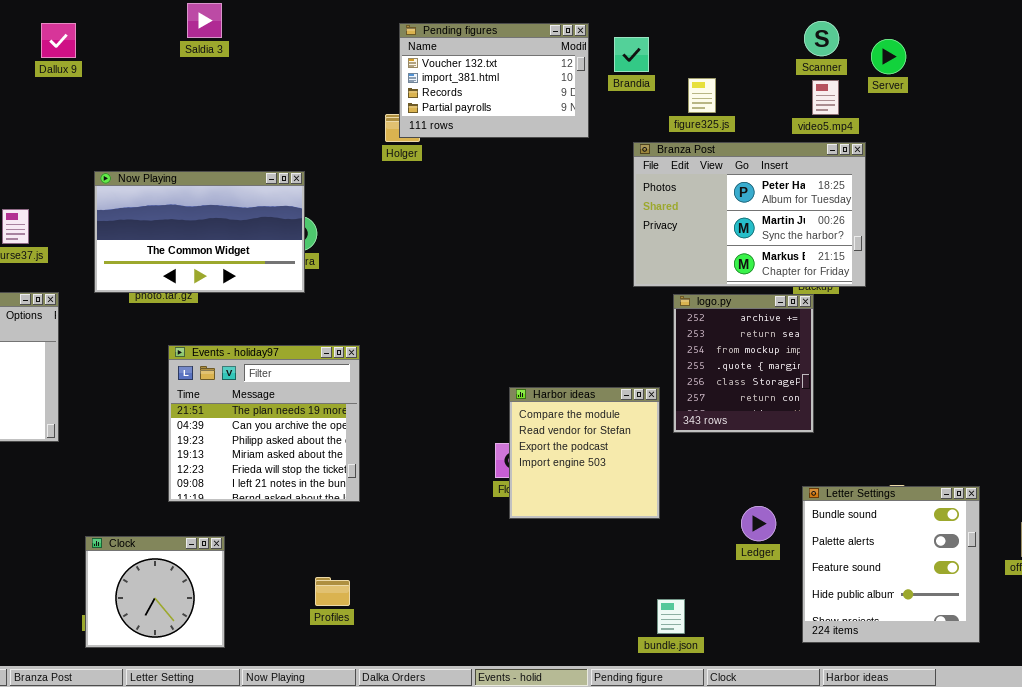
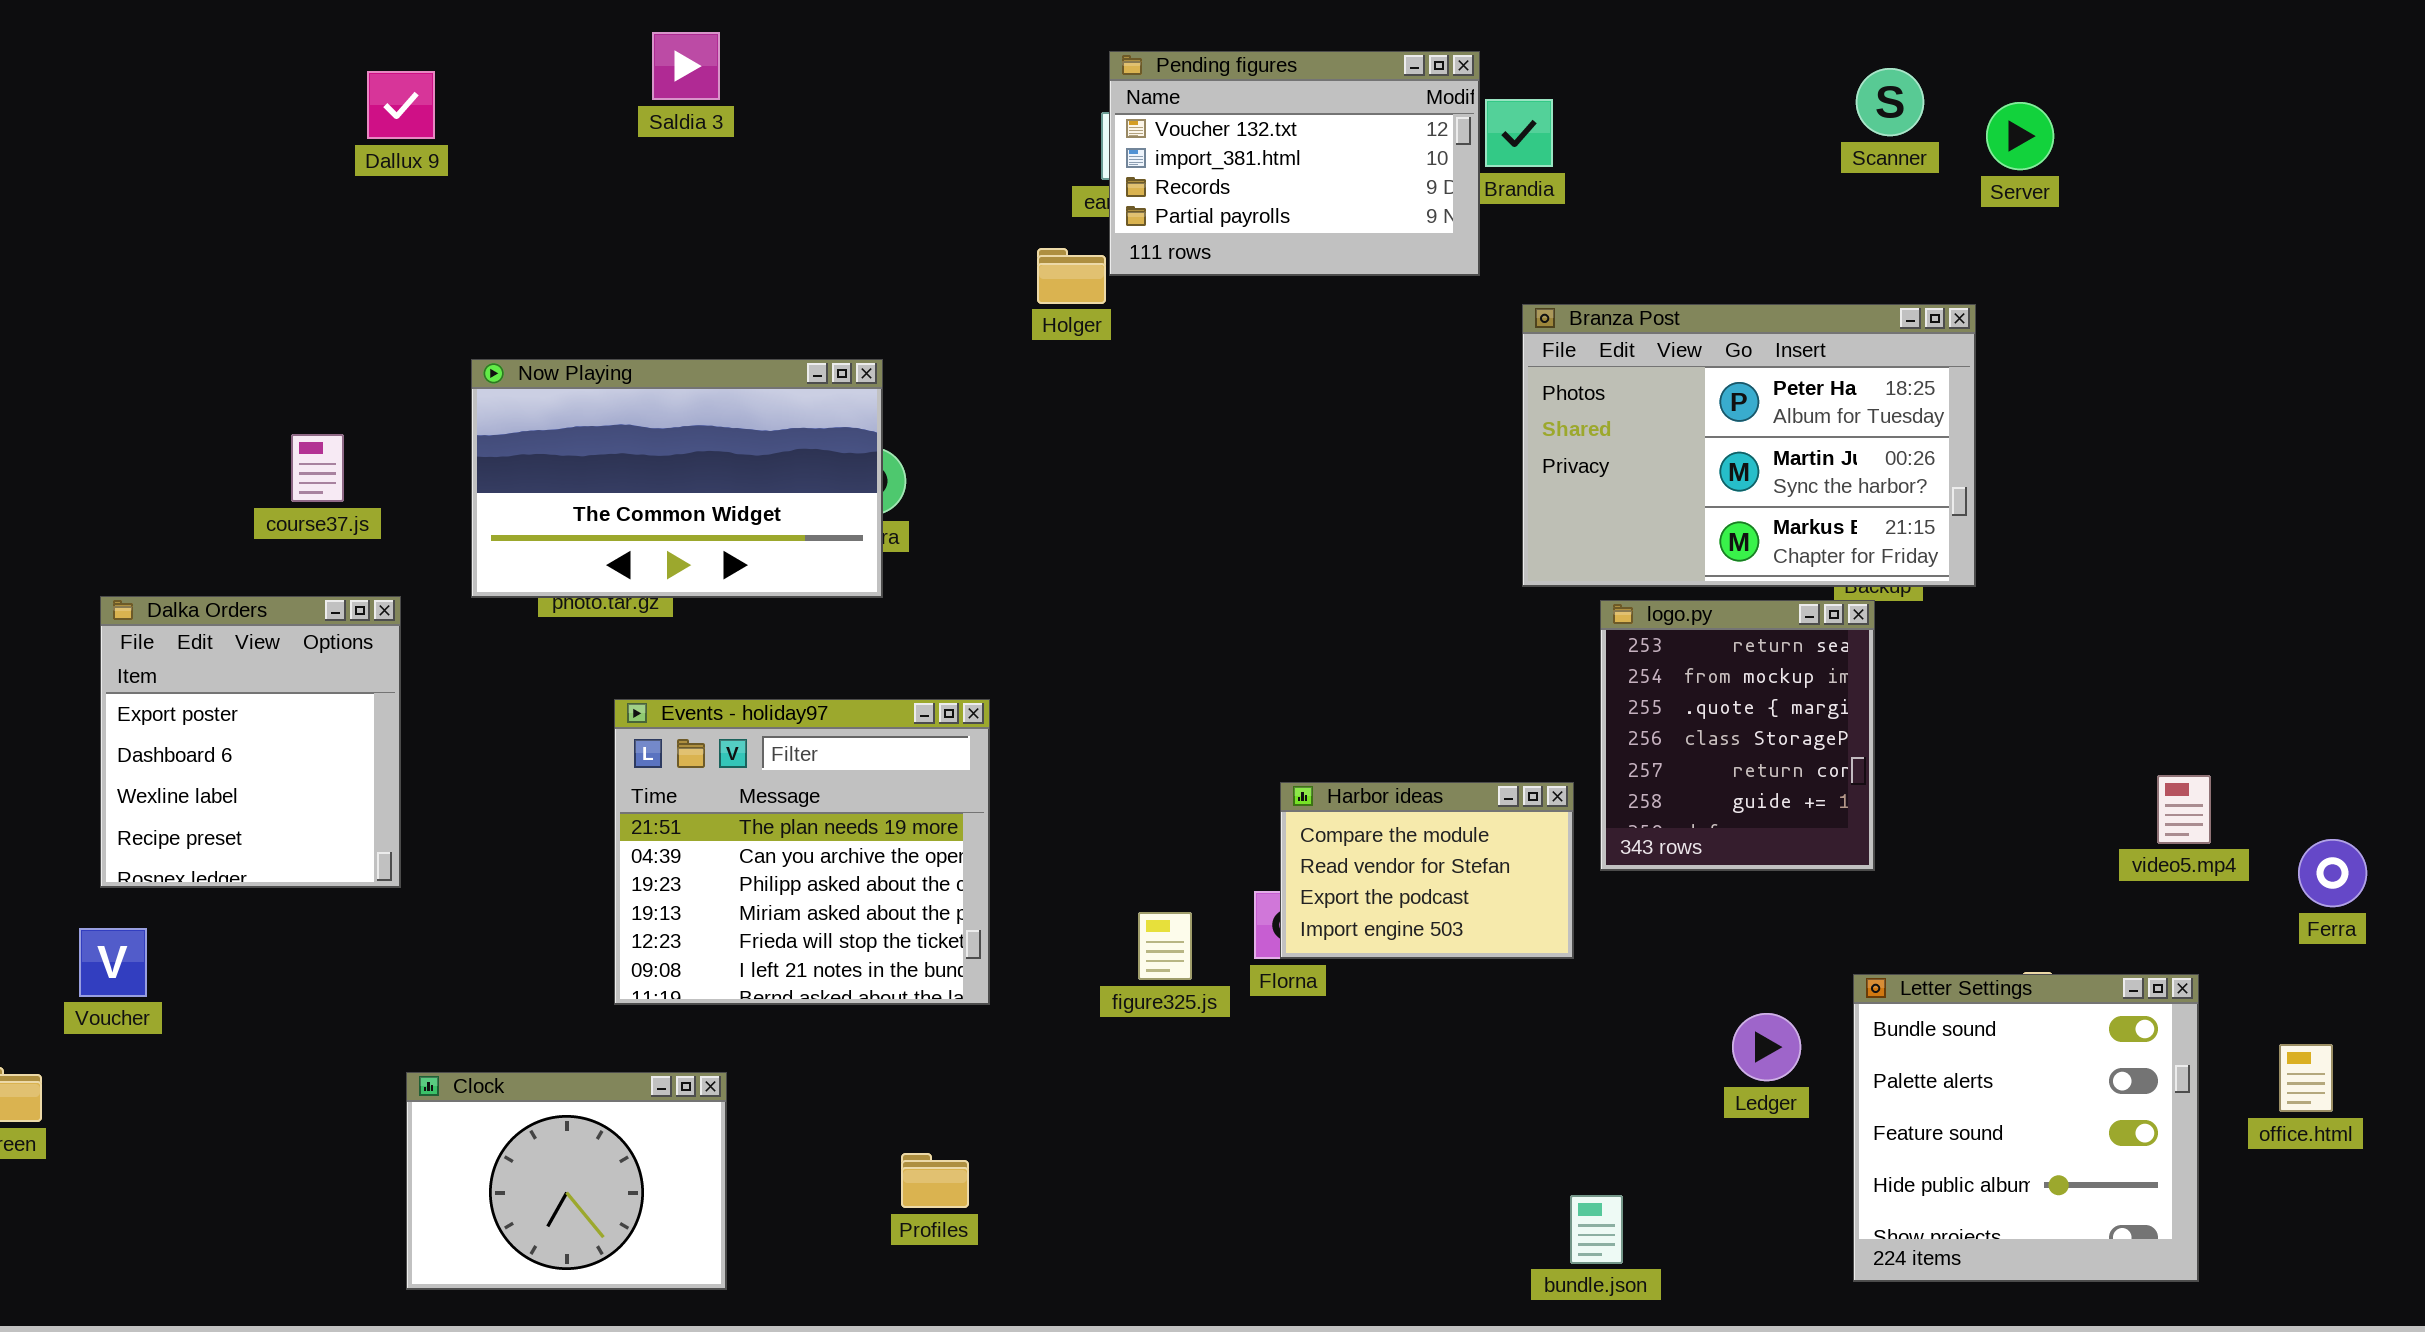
Pending figures: [399,23,589,138] -> [1109,51,1480,276], moved
figure325.js: [688,78,716,113] -> [1138,912,1192,980], moved
video5.mp4: [812,80,839,115] -> [2157,775,2211,844], moved
logo.py: [673,294,814,433] -> [1600,600,1875,871], scrolled down 1 row
Harbor ideas: [509,387,660,519] -> [1280,782,1574,959], resized
Clock: [85,536,225,648] -> [406,1072,727,1290], resized

